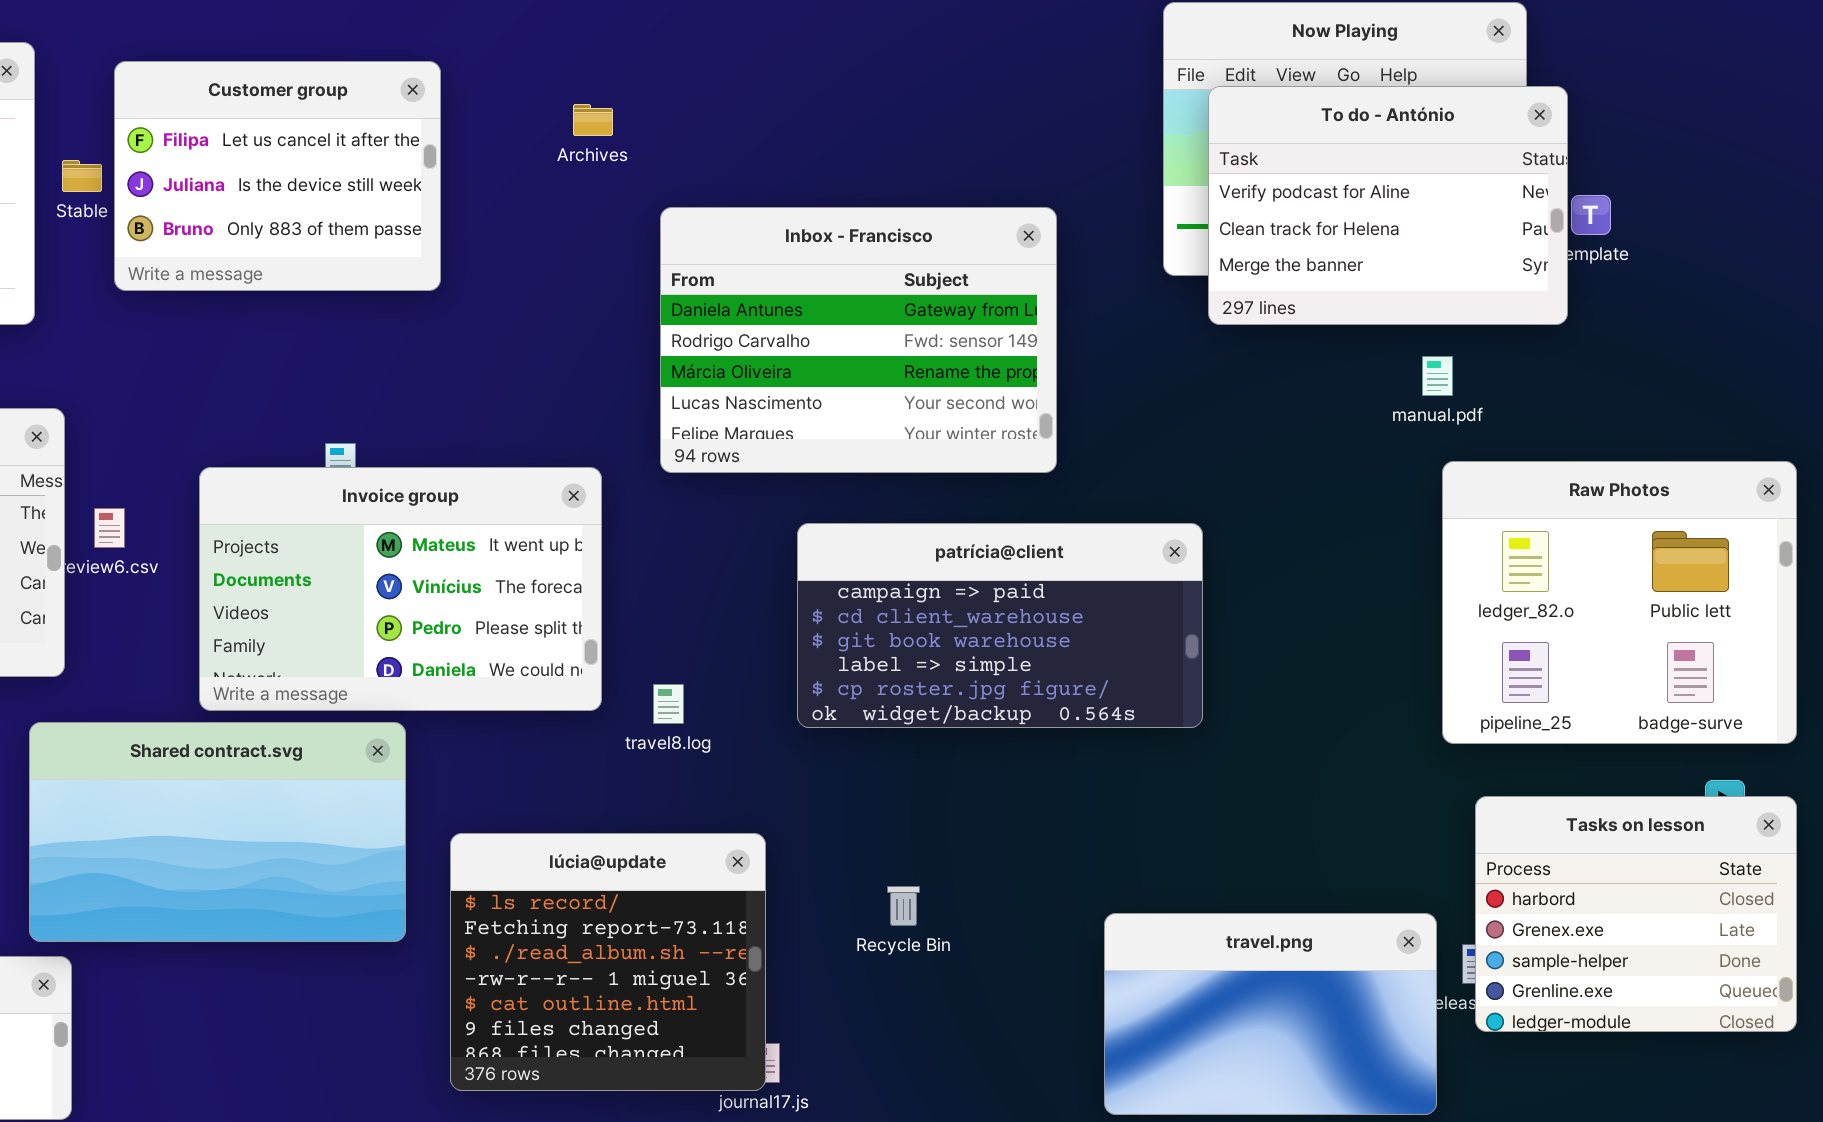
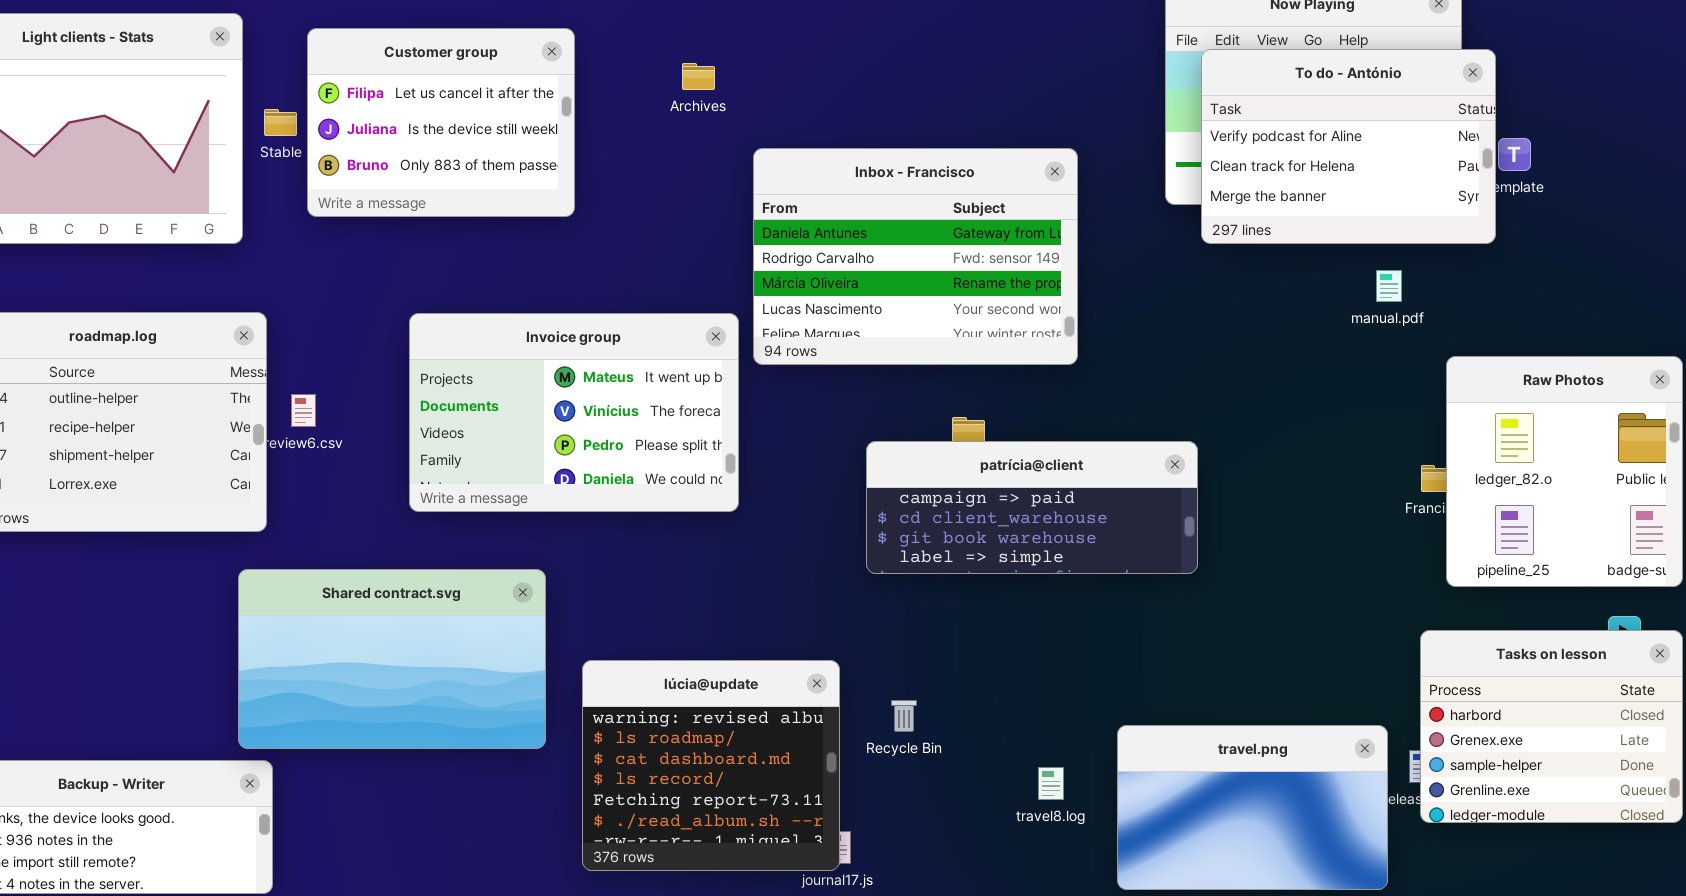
Raw Photos: [1442,461,1797,744] -> [1446,356,1683,587], resized
Invoice group: [199,467,602,711] -> [409,313,739,512], moved
patrícia@client: [797,523,1203,728] -> [866,441,1198,574], resized
travel8.log: [653,684,684,724] -> [1038,767,1064,800], moved
lúcia@update: [450,833,766,1091] -> [582,660,840,871], scrolled up 3 rows
Recycle Bin: [887,886,920,926] -> [891,700,917,732], moved

